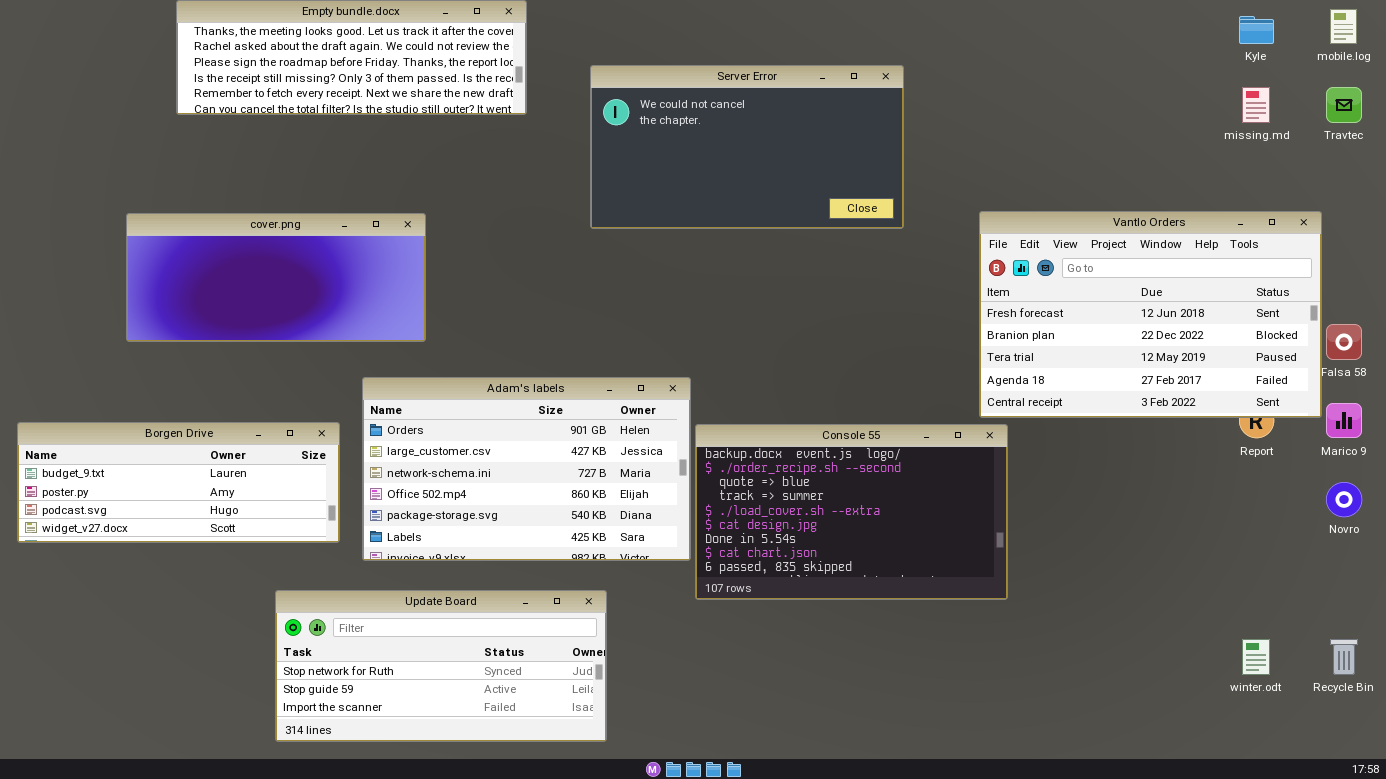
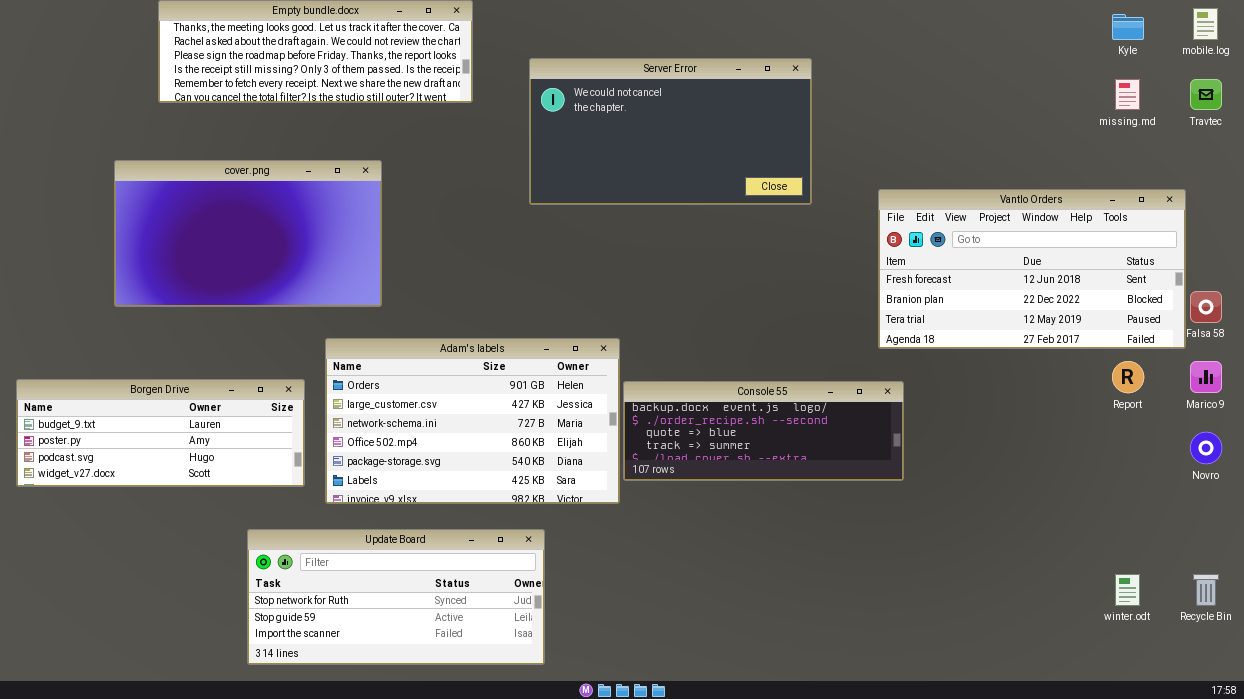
Vantlo Orders: [979,211,1322,418] -> [878,189,1186,349], resized
cover.png: [126,213,426,342] -> [114,160,382,307], resized
Console 55: [695,424,1008,600] -> [623,381,904,481], resized

